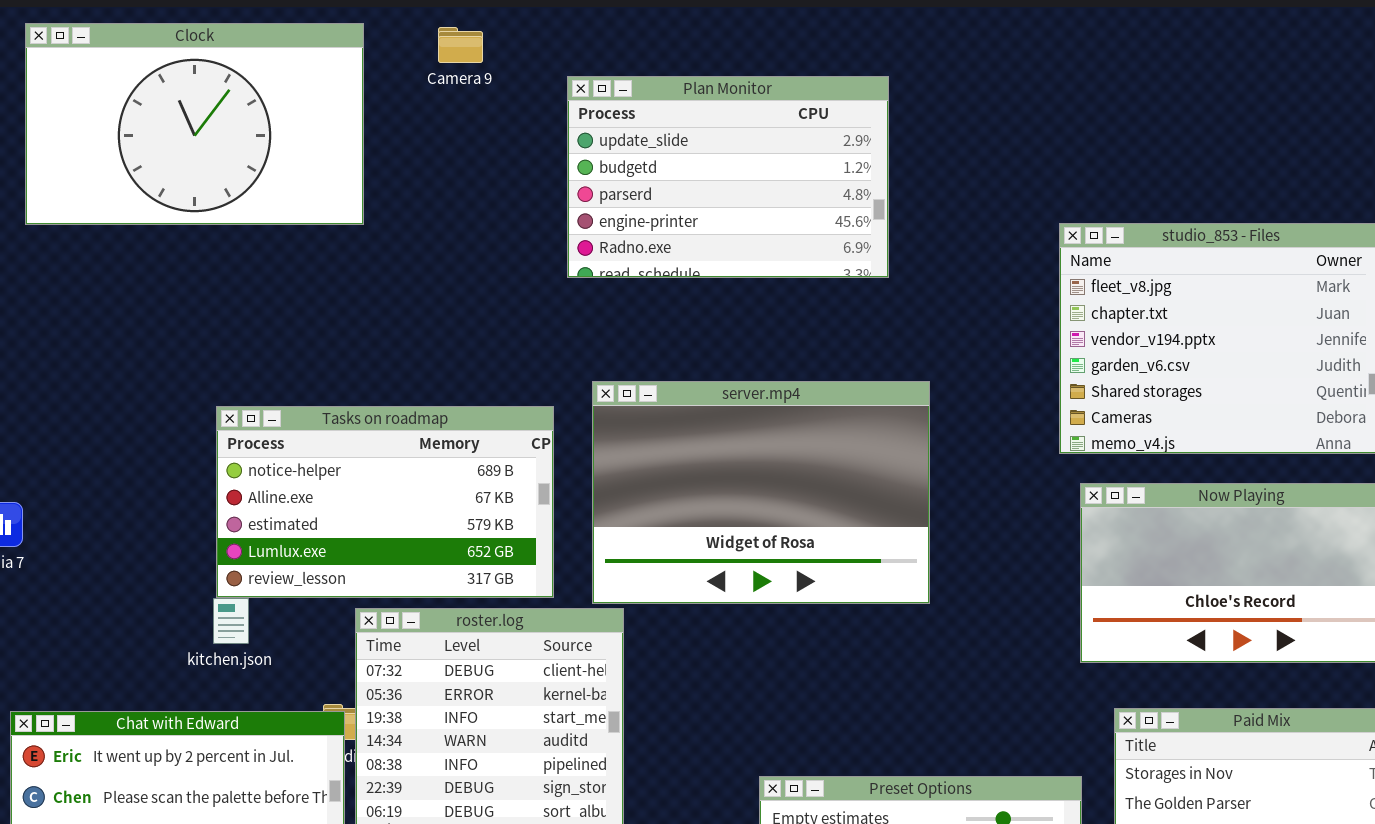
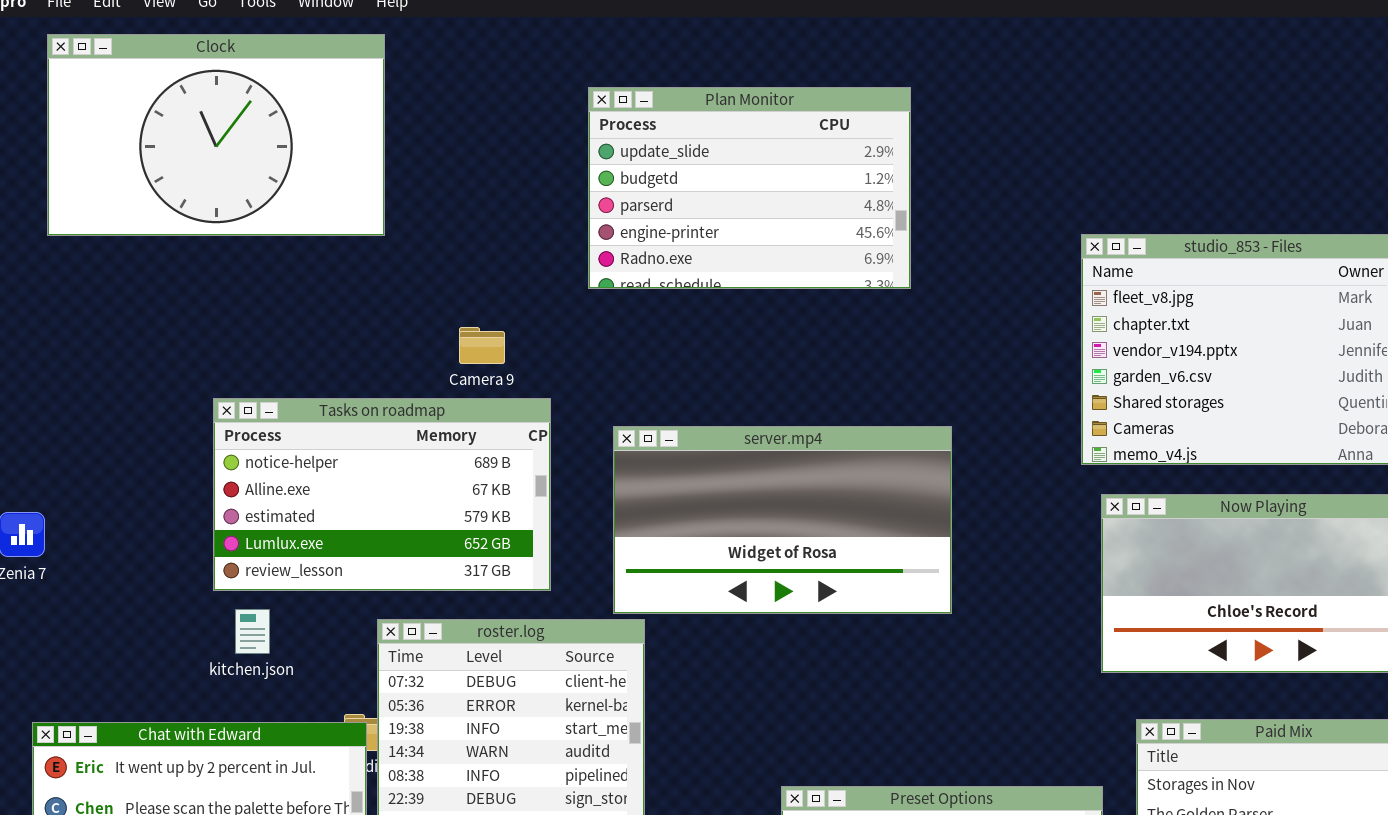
Camera 9: [438,27,483,63] -> [459,327,505,364], moved
server.mp4: [592,381,930,604] -> [613,426,952,614], resized
Tasks on roadmap: [216,406,554,598] -> [213,398,551,591], moved

